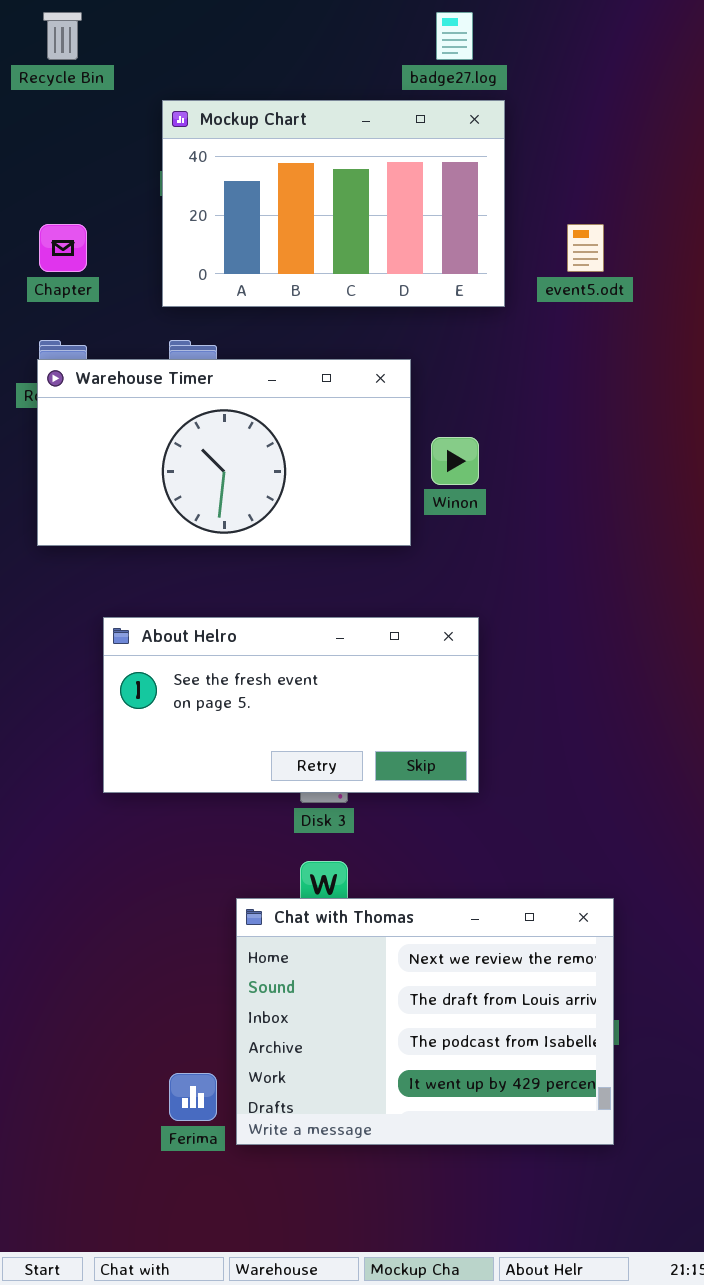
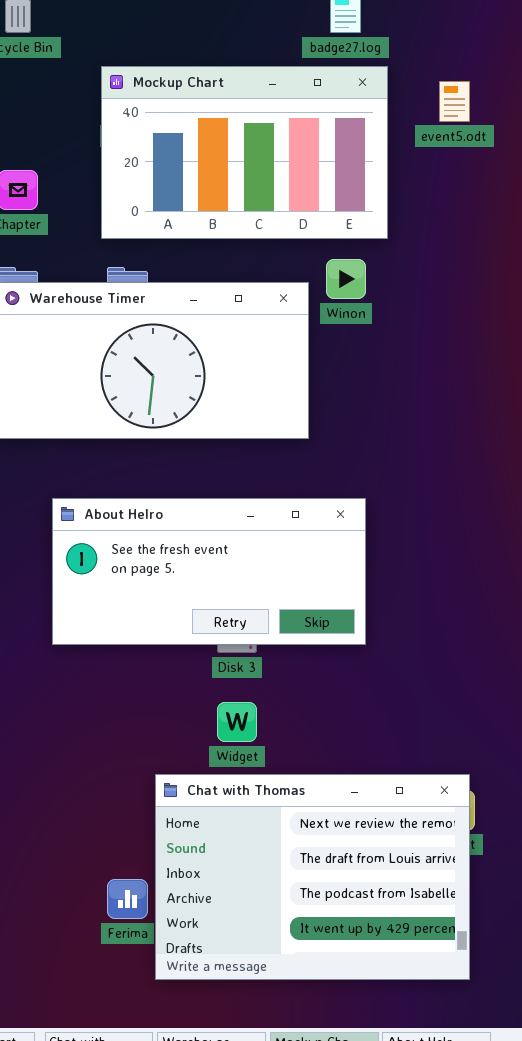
event5.odt: [567,224,604,272] -> [439,81,470,122], moved
Winon: [431,437,479,485] -> [326,259,366,299], moved
Chat with Thomas: [236,898,614,1145] -> [155,774,470,980], moved

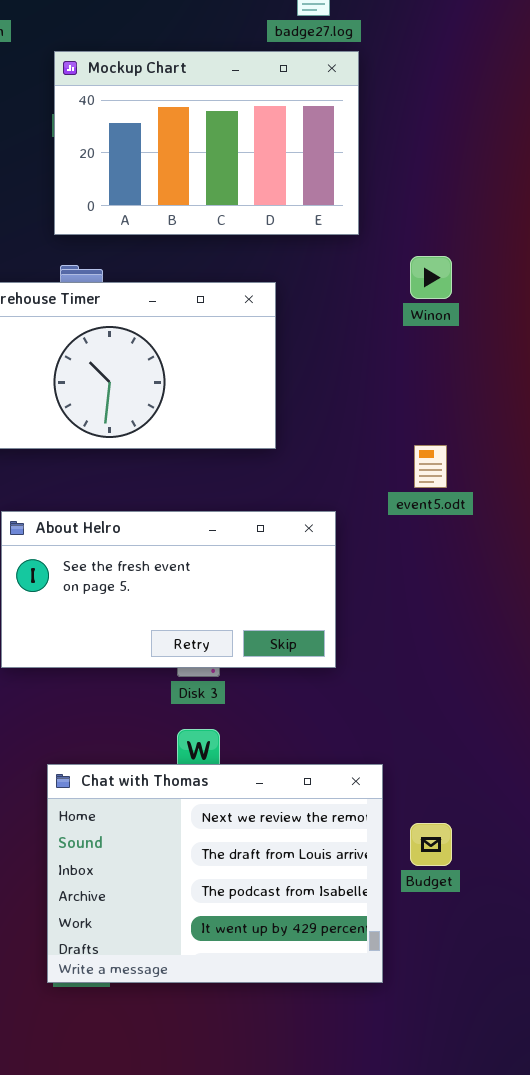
event5.odt: [439,81,470,122] -> [414,445,447,488], moved
Winon: [326,259,366,299] -> [410,256,452,299], moved
Chat with Thomas: [155,774,470,980] -> [47,764,383,983], moved

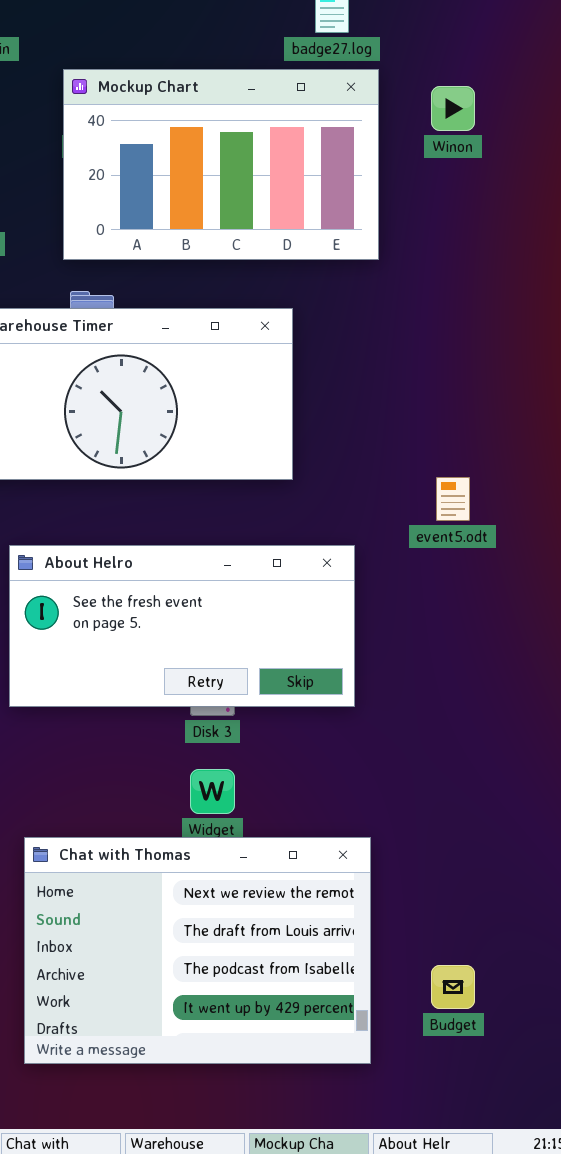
Winon: [410,256,452,299] -> [431,86,475,131], moved
Chat with Thomas: [47,764,383,983] -> [24,837,371,1064], moved
Budget: [410,823,452,866] -> [431,965,475,1009], moved

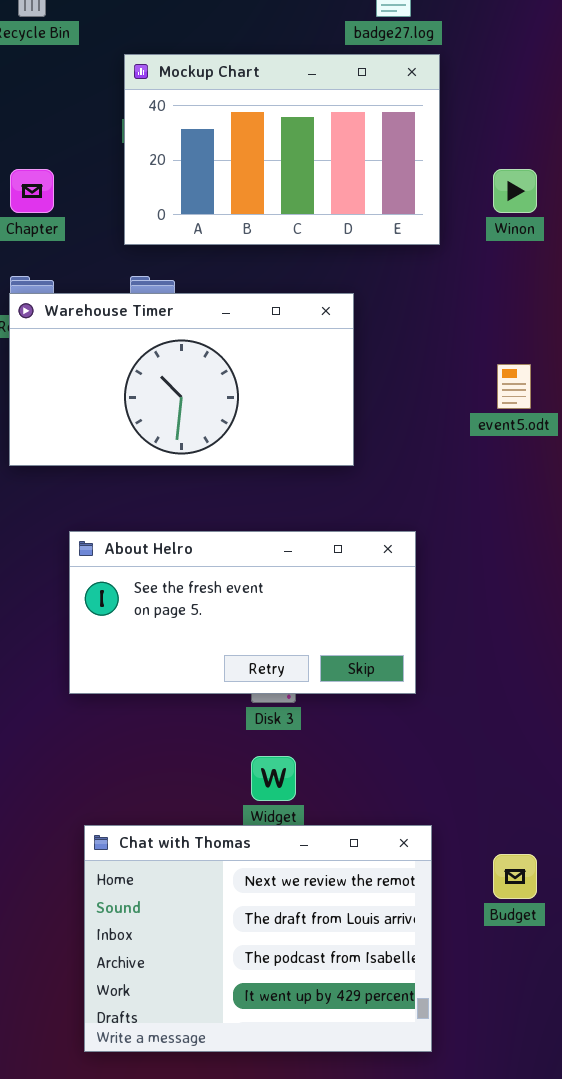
Winon: [431,86,475,131] -> [493,169,537,213], moved
event5.odt: [436,477,470,521] -> [497,364,531,409], moved
Budget: [431,965,475,1009] -> [493,854,537,899], moved

